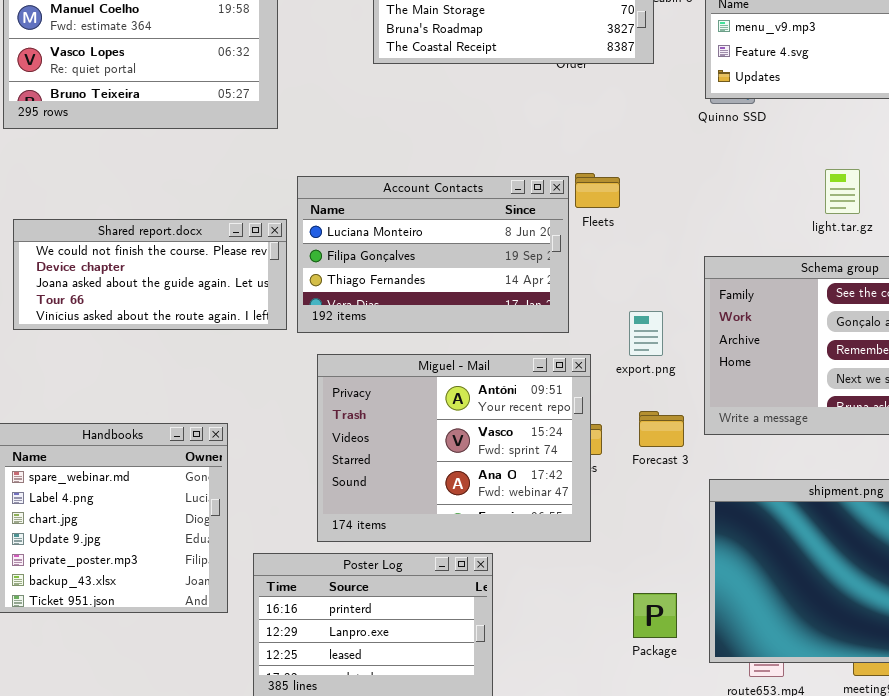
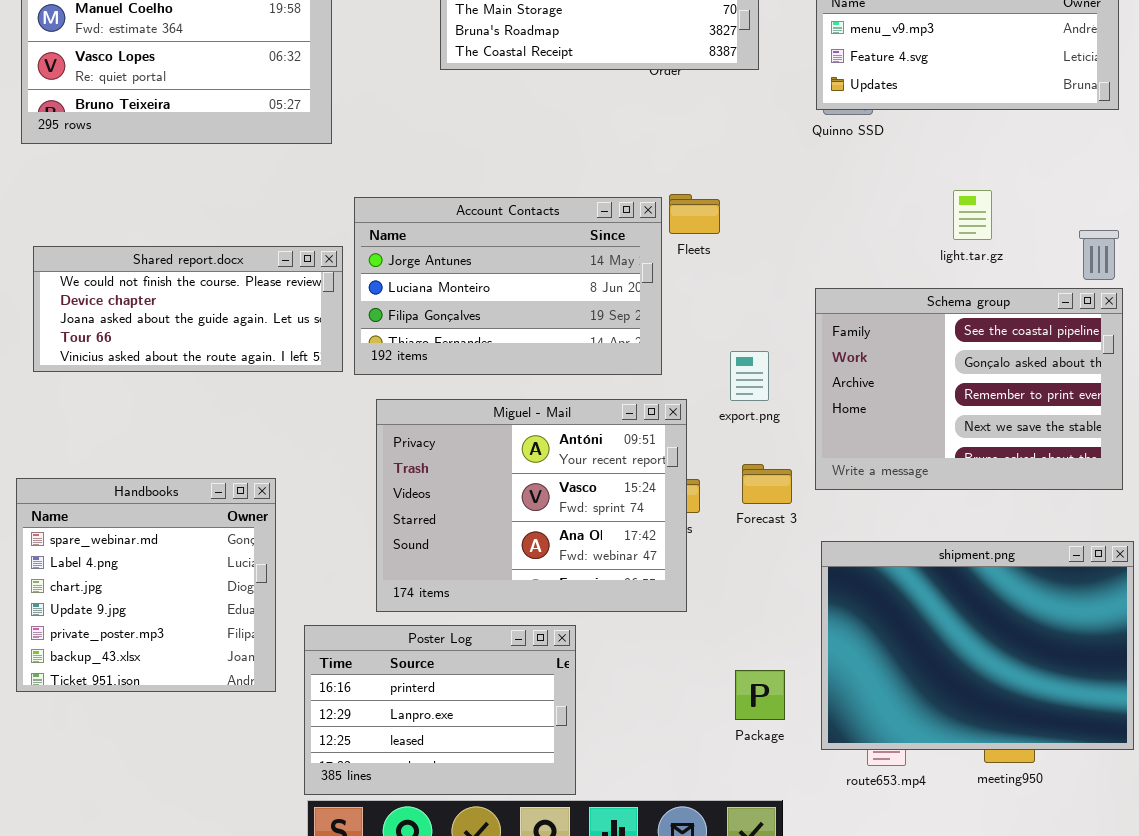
Account Contacts: [297,176,569,333] -> [354,197,662,375], scrolled up 1 row

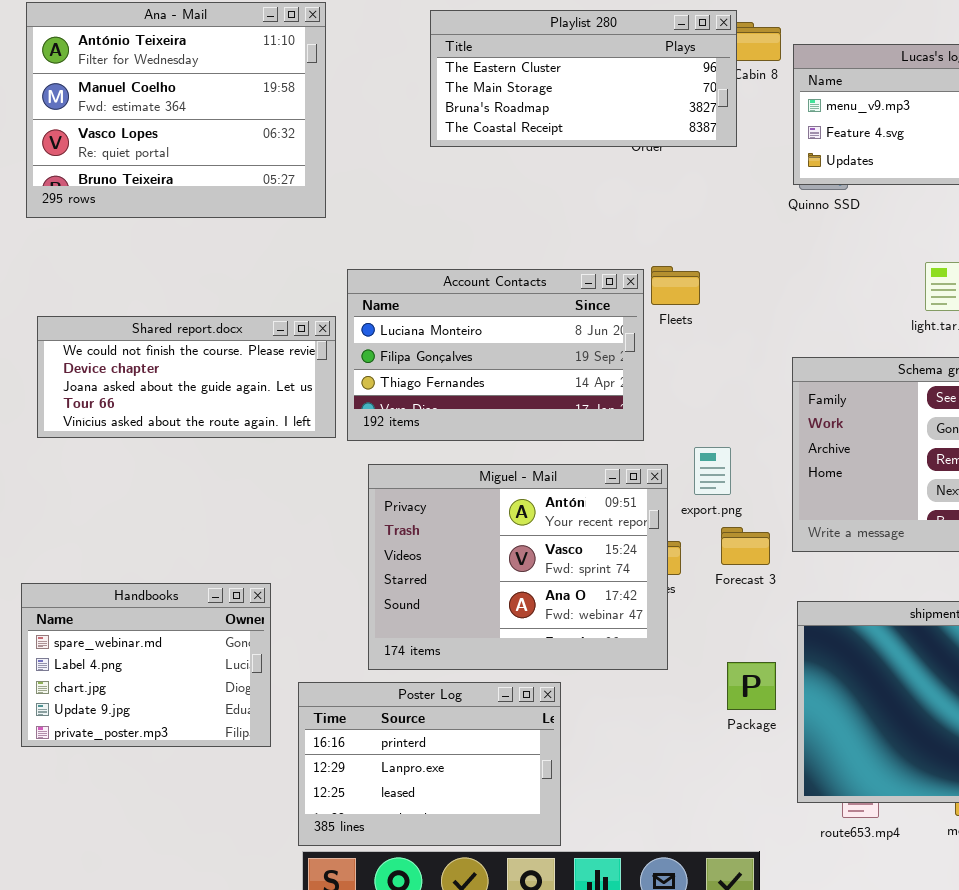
Account Contacts: [354,197,662,375] -> [347,269,644,441], scrolled down 1 row
export.png: [730,351,769,401] -> [694,447,731,495], moved
Handbooks: [16,478,276,692] -> [21,583,271,747], resized
Package: [735,670,785,720] -> [727,662,776,710], moved

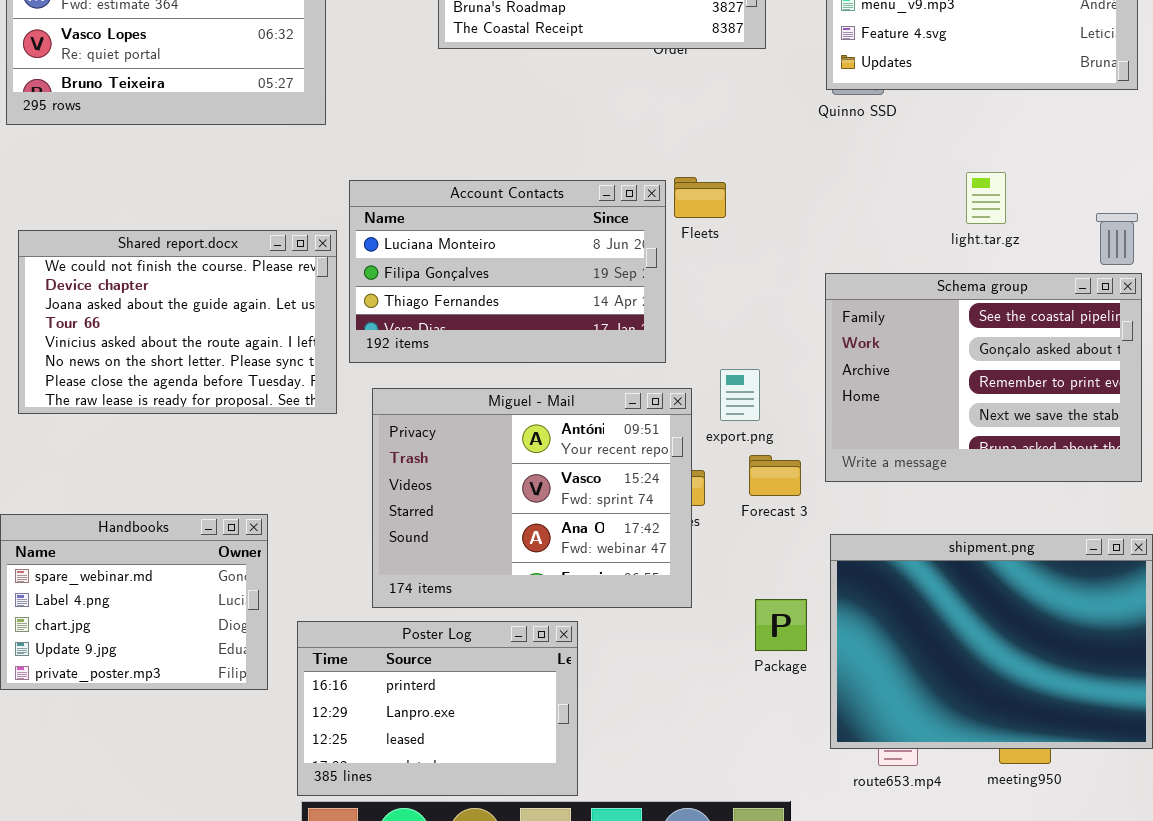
Shared report.docx: [37,316,336,438] -> [18,230,337,414], resized

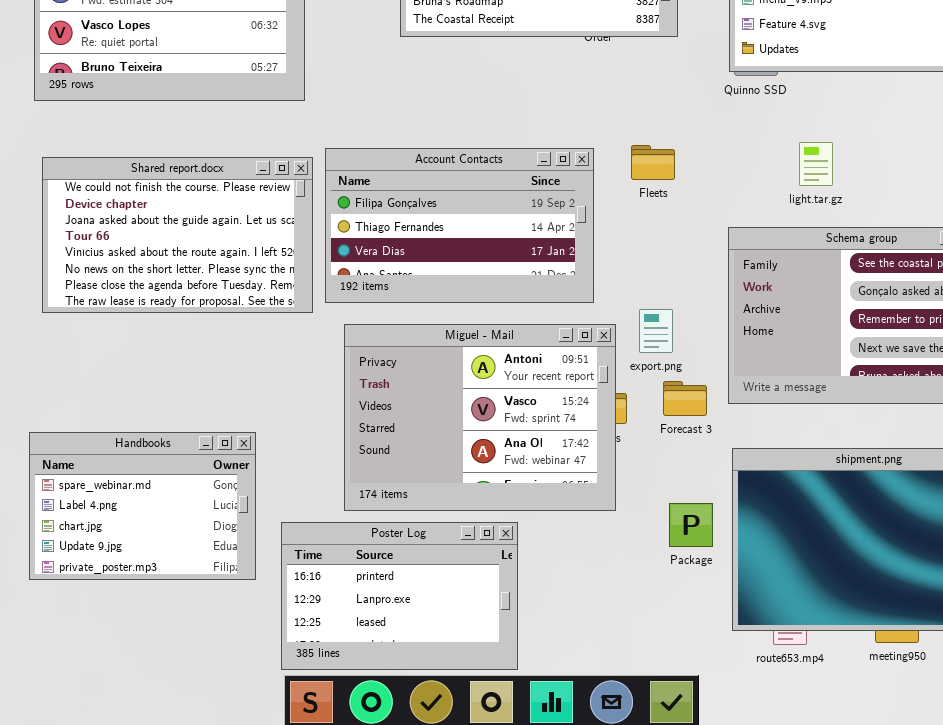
light.tar.gz: [966,172,1006,224] -> [799,142,833,186], moved
Fleets: [674,177,726,218] -> [631,145,675,180], moved
Account Contacts: [349,180,666,363] -> [325,148,594,303], scrolled down 1 row
Shared report.docx: [18,230,337,414] -> [42,157,313,313], moved

